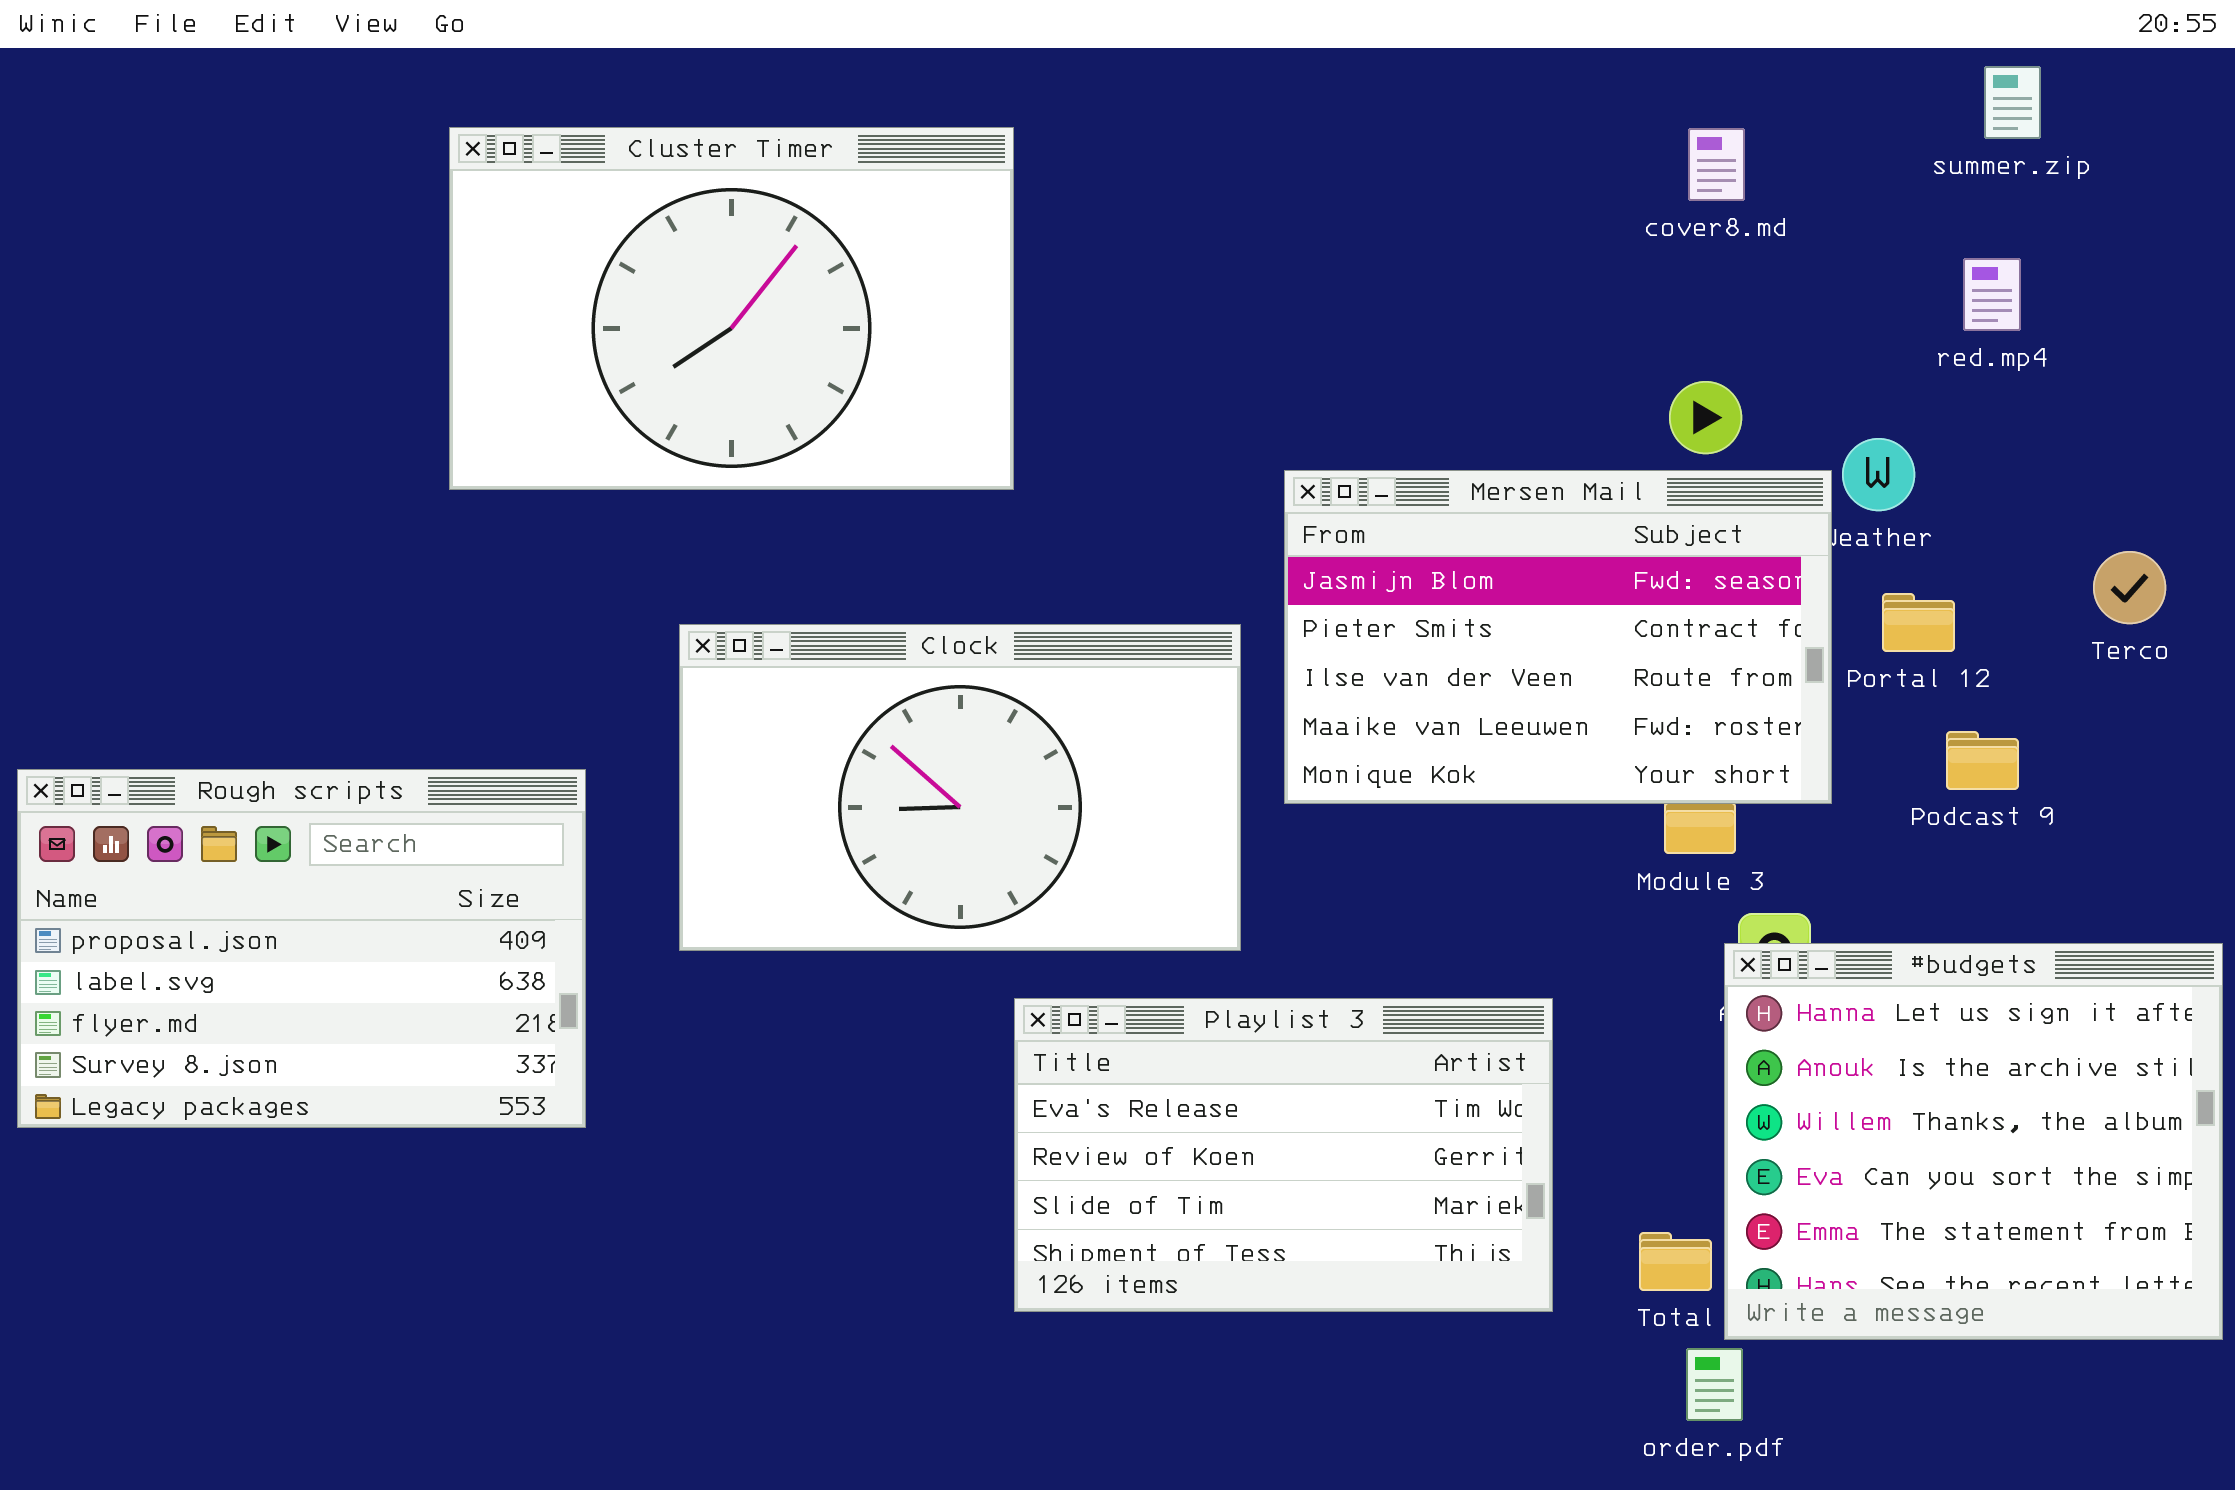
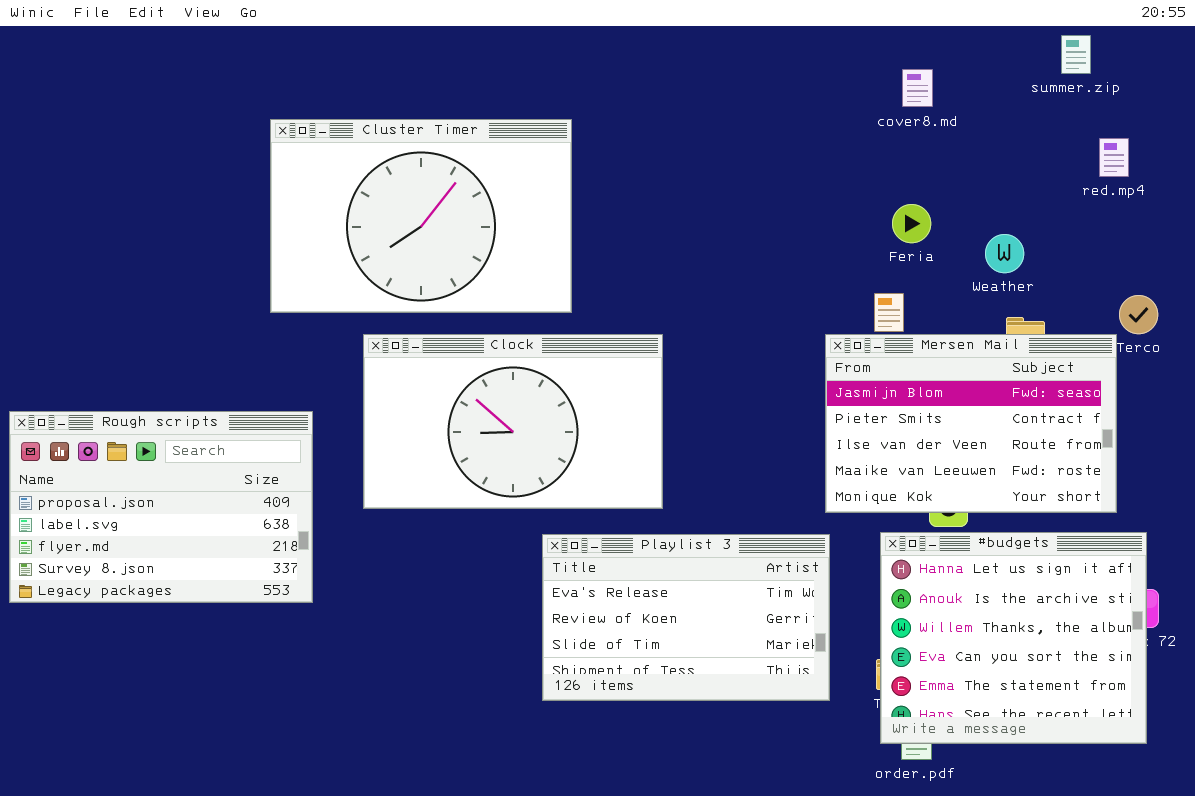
Cluster Timer: [449,127,1014,490] -> [270,119,572,313], moved
red.mp4: [1963,258,2021,331] -> [1099,138,1129,177], moved
Mersen Mail: [1284,470,1832,804] -> [825,334,1117,513], moved
#budgets: [1724,943,2223,1340] -> [880,532,1147,744], moved

